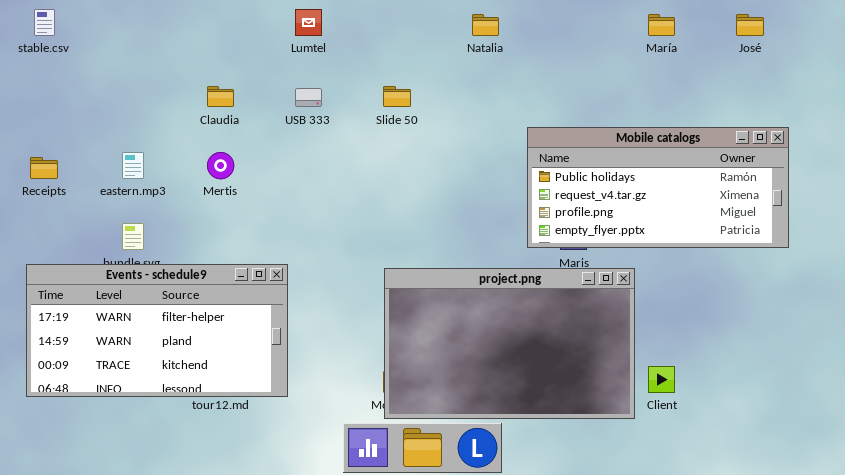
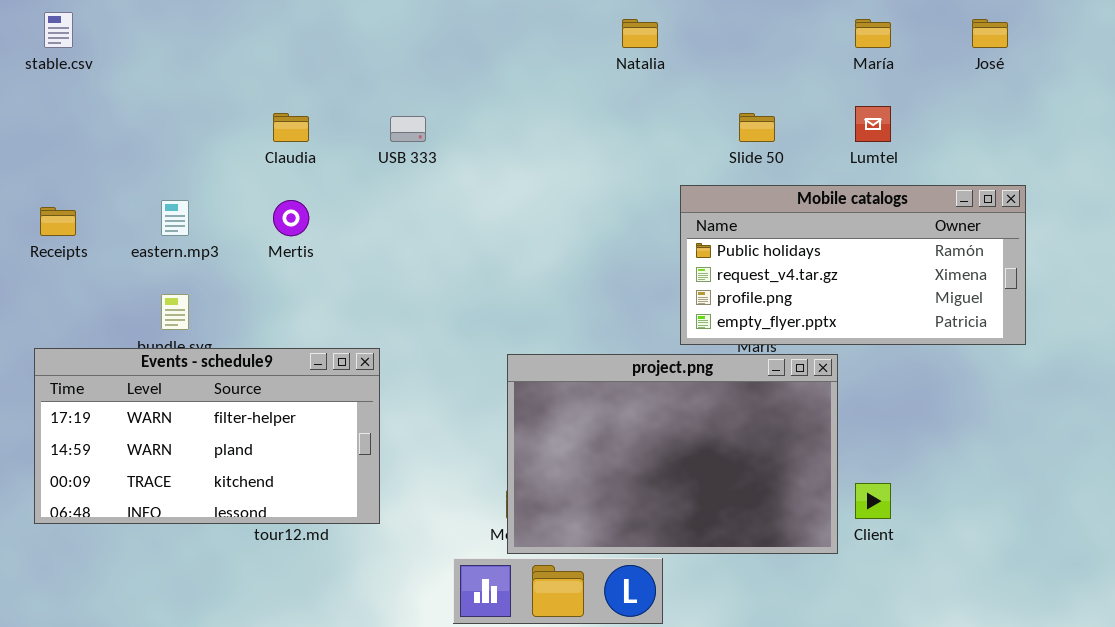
Lumtel: [295,9,322,36] -> [855,106,891,142], moved
Slide 50: [383,86,411,107] -> [739,113,775,142], moved
Mobile catalogs: [527,127,789,248] -> [680,185,1026,345], moved

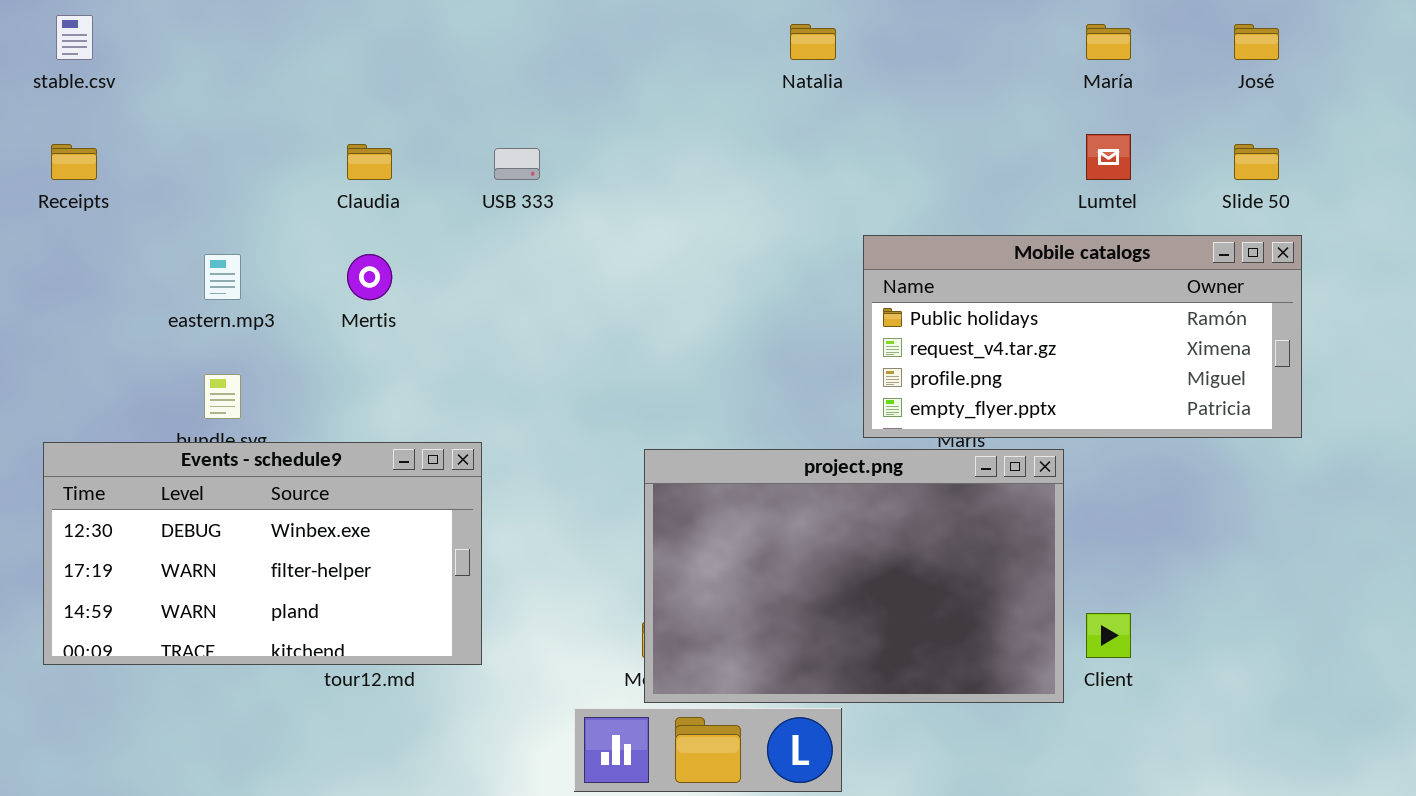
Slide 50: [739,113,775,142] -> [1234,144,1279,180], moved
Receipts: [40,207,76,236] -> [51,144,97,180], moved
Events - schedule9: [34,348,380,524] -> [43,442,482,665], scrolled up 1 row

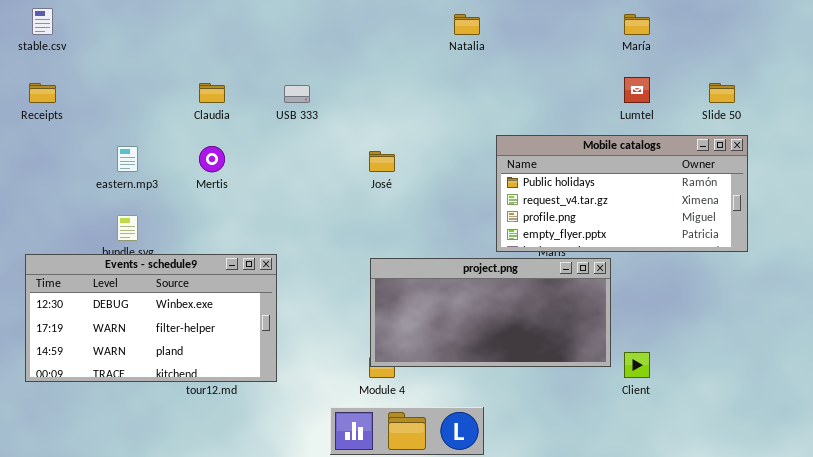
José: [1234,24,1279,60] -> [369,151,395,172], moved
project.png: [644,449,1064,703] -> [370,258,611,367], resized

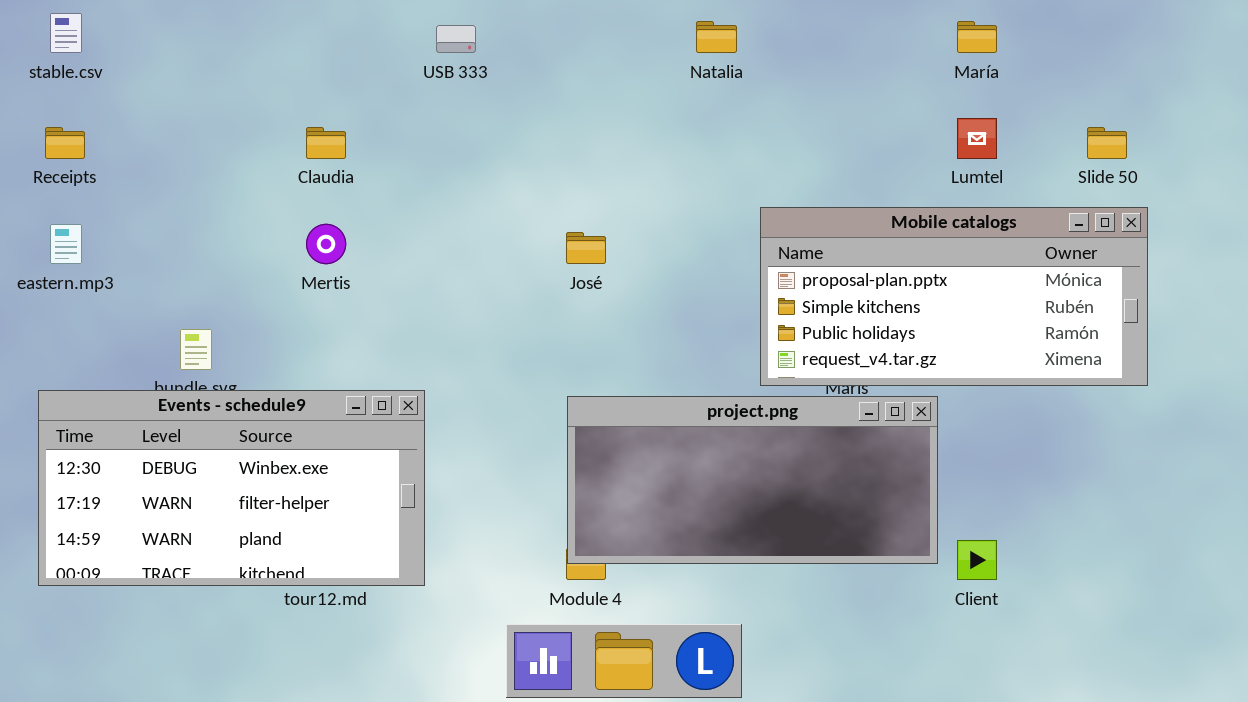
USB 333: [284,85,310,103] -> [436,25,476,53], moved
Mobile catalogs: [496,135,748,252] -> [760,207,1148,386], scrolled up 2 rows
eastern.mp3: [117,146,138,172] -> [50,224,82,264], moved

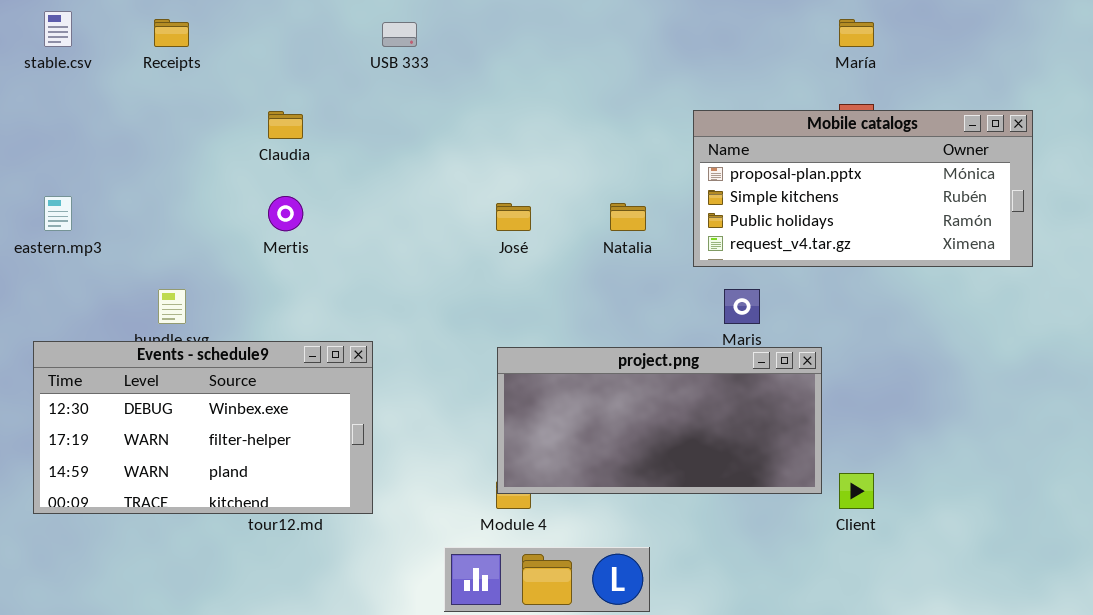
Natalia: [696,21,737,53] -> [610,203,646,231], moved
Receipts: [45,127,85,159] -> [154,19,189,47], moved
Mobile catalogs: [760,207,1148,386] -> [693,110,1033,267], moved

